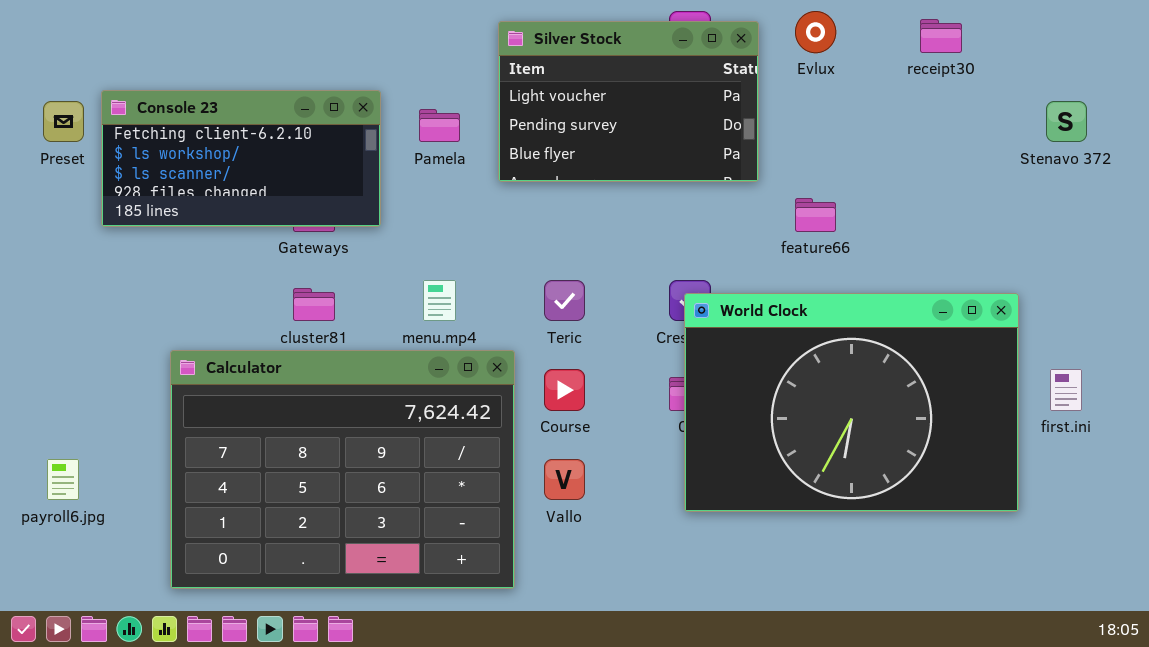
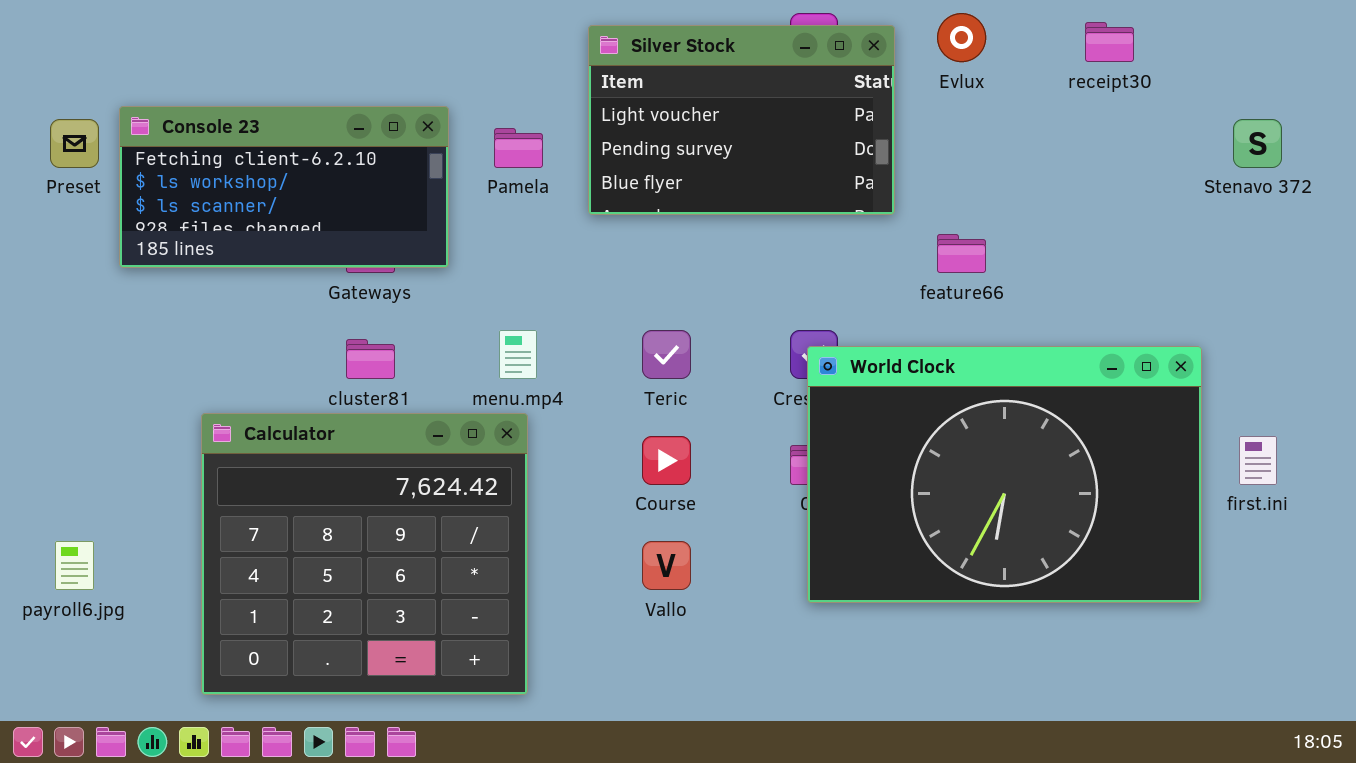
Calculator: [170,350,515,589] -> [201,413,528,695], resized

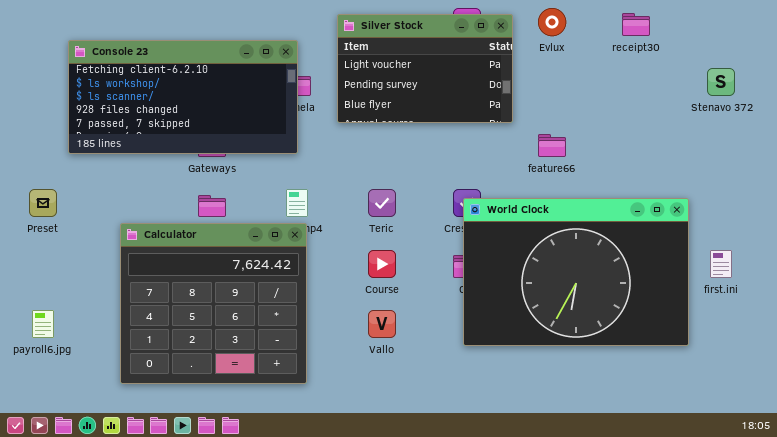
Console 23: [119,106,449,268] -> [68,40,298,154], resized
Preset: [50,119,99,168] -> [29,189,57,217], moved
Calculator: [201,413,528,695] -> [120,223,307,384], moved

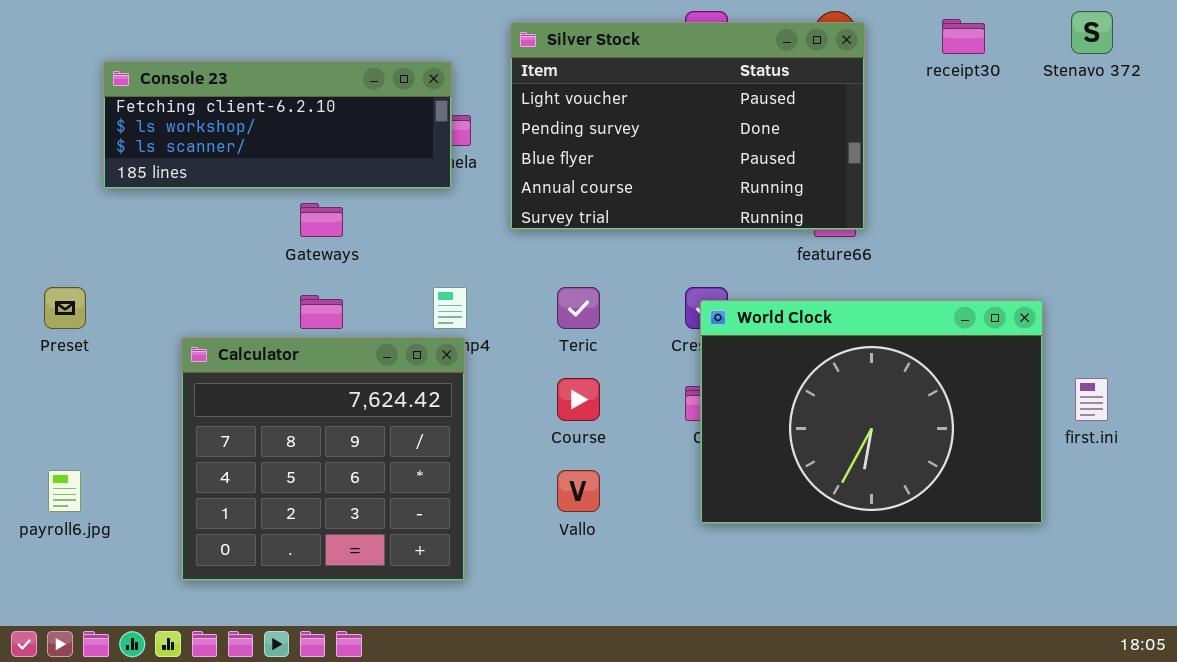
Silver Stock: [337,14,513,123] -> [510,22,865,230], resized
Console 23: [68,40,298,154] -> [103,61,452,189], resized
Stenavo 372: [707,68,735,96] -> [1071,11,1113,54], moved

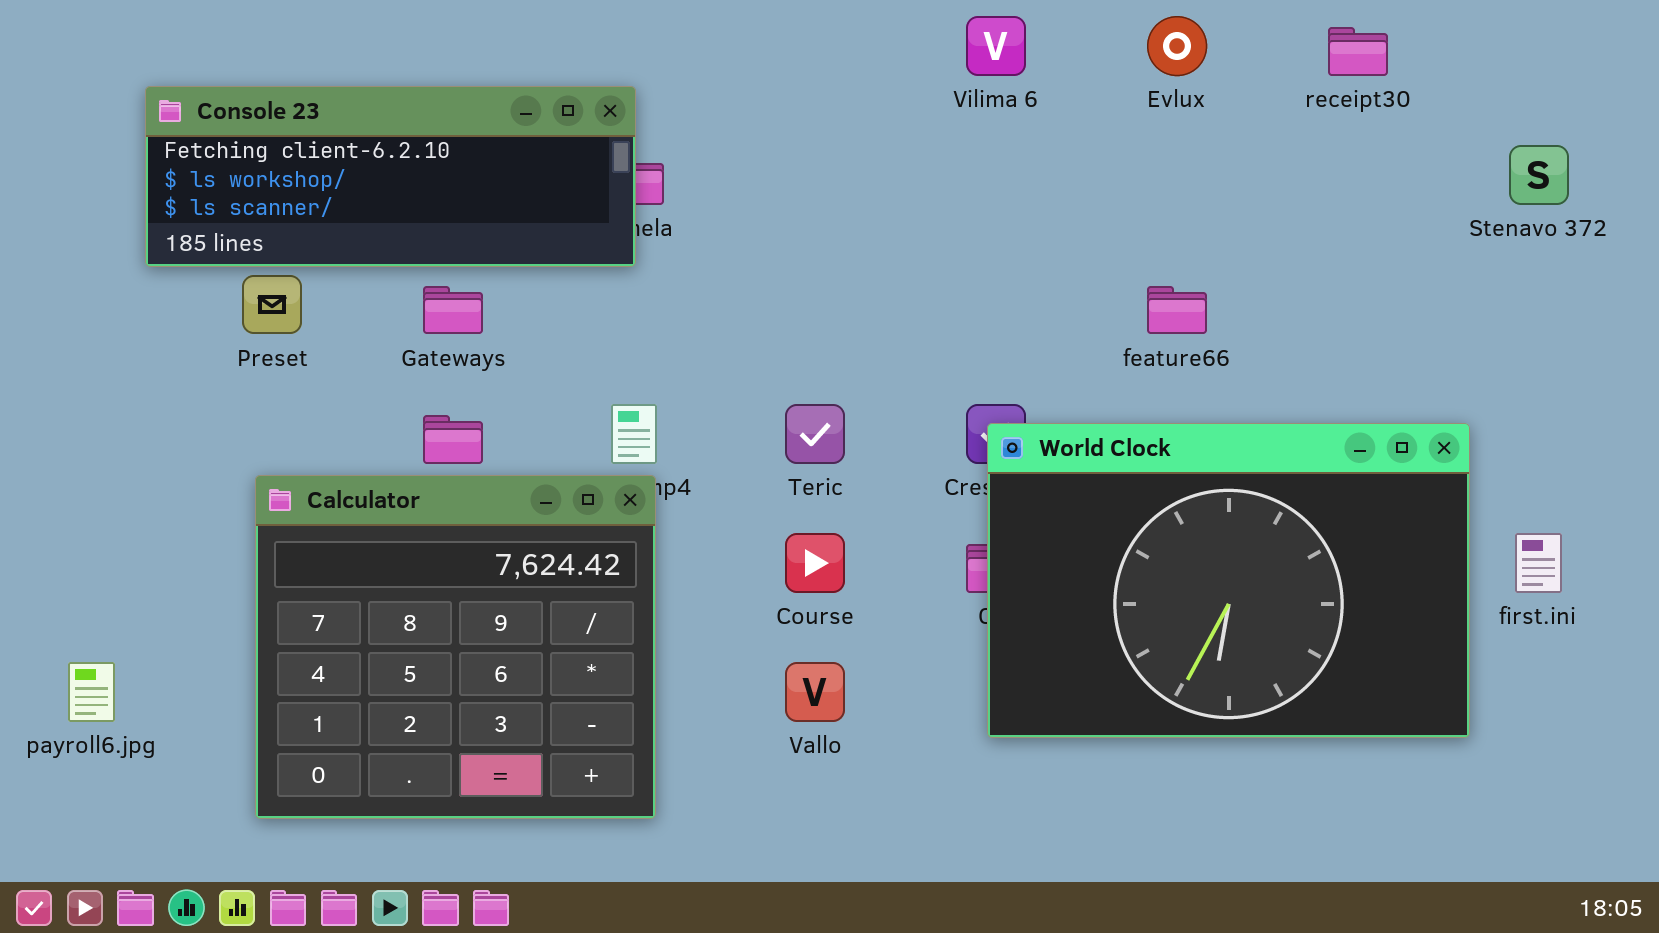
Stenavo 372: [1071,11,1113,54] -> [1509,145,1569,205], moved
Silver Stock: [510,22,865,230] -> none, closed
Preset: [44,287,86,329] -> [242,275,302,334], moved

